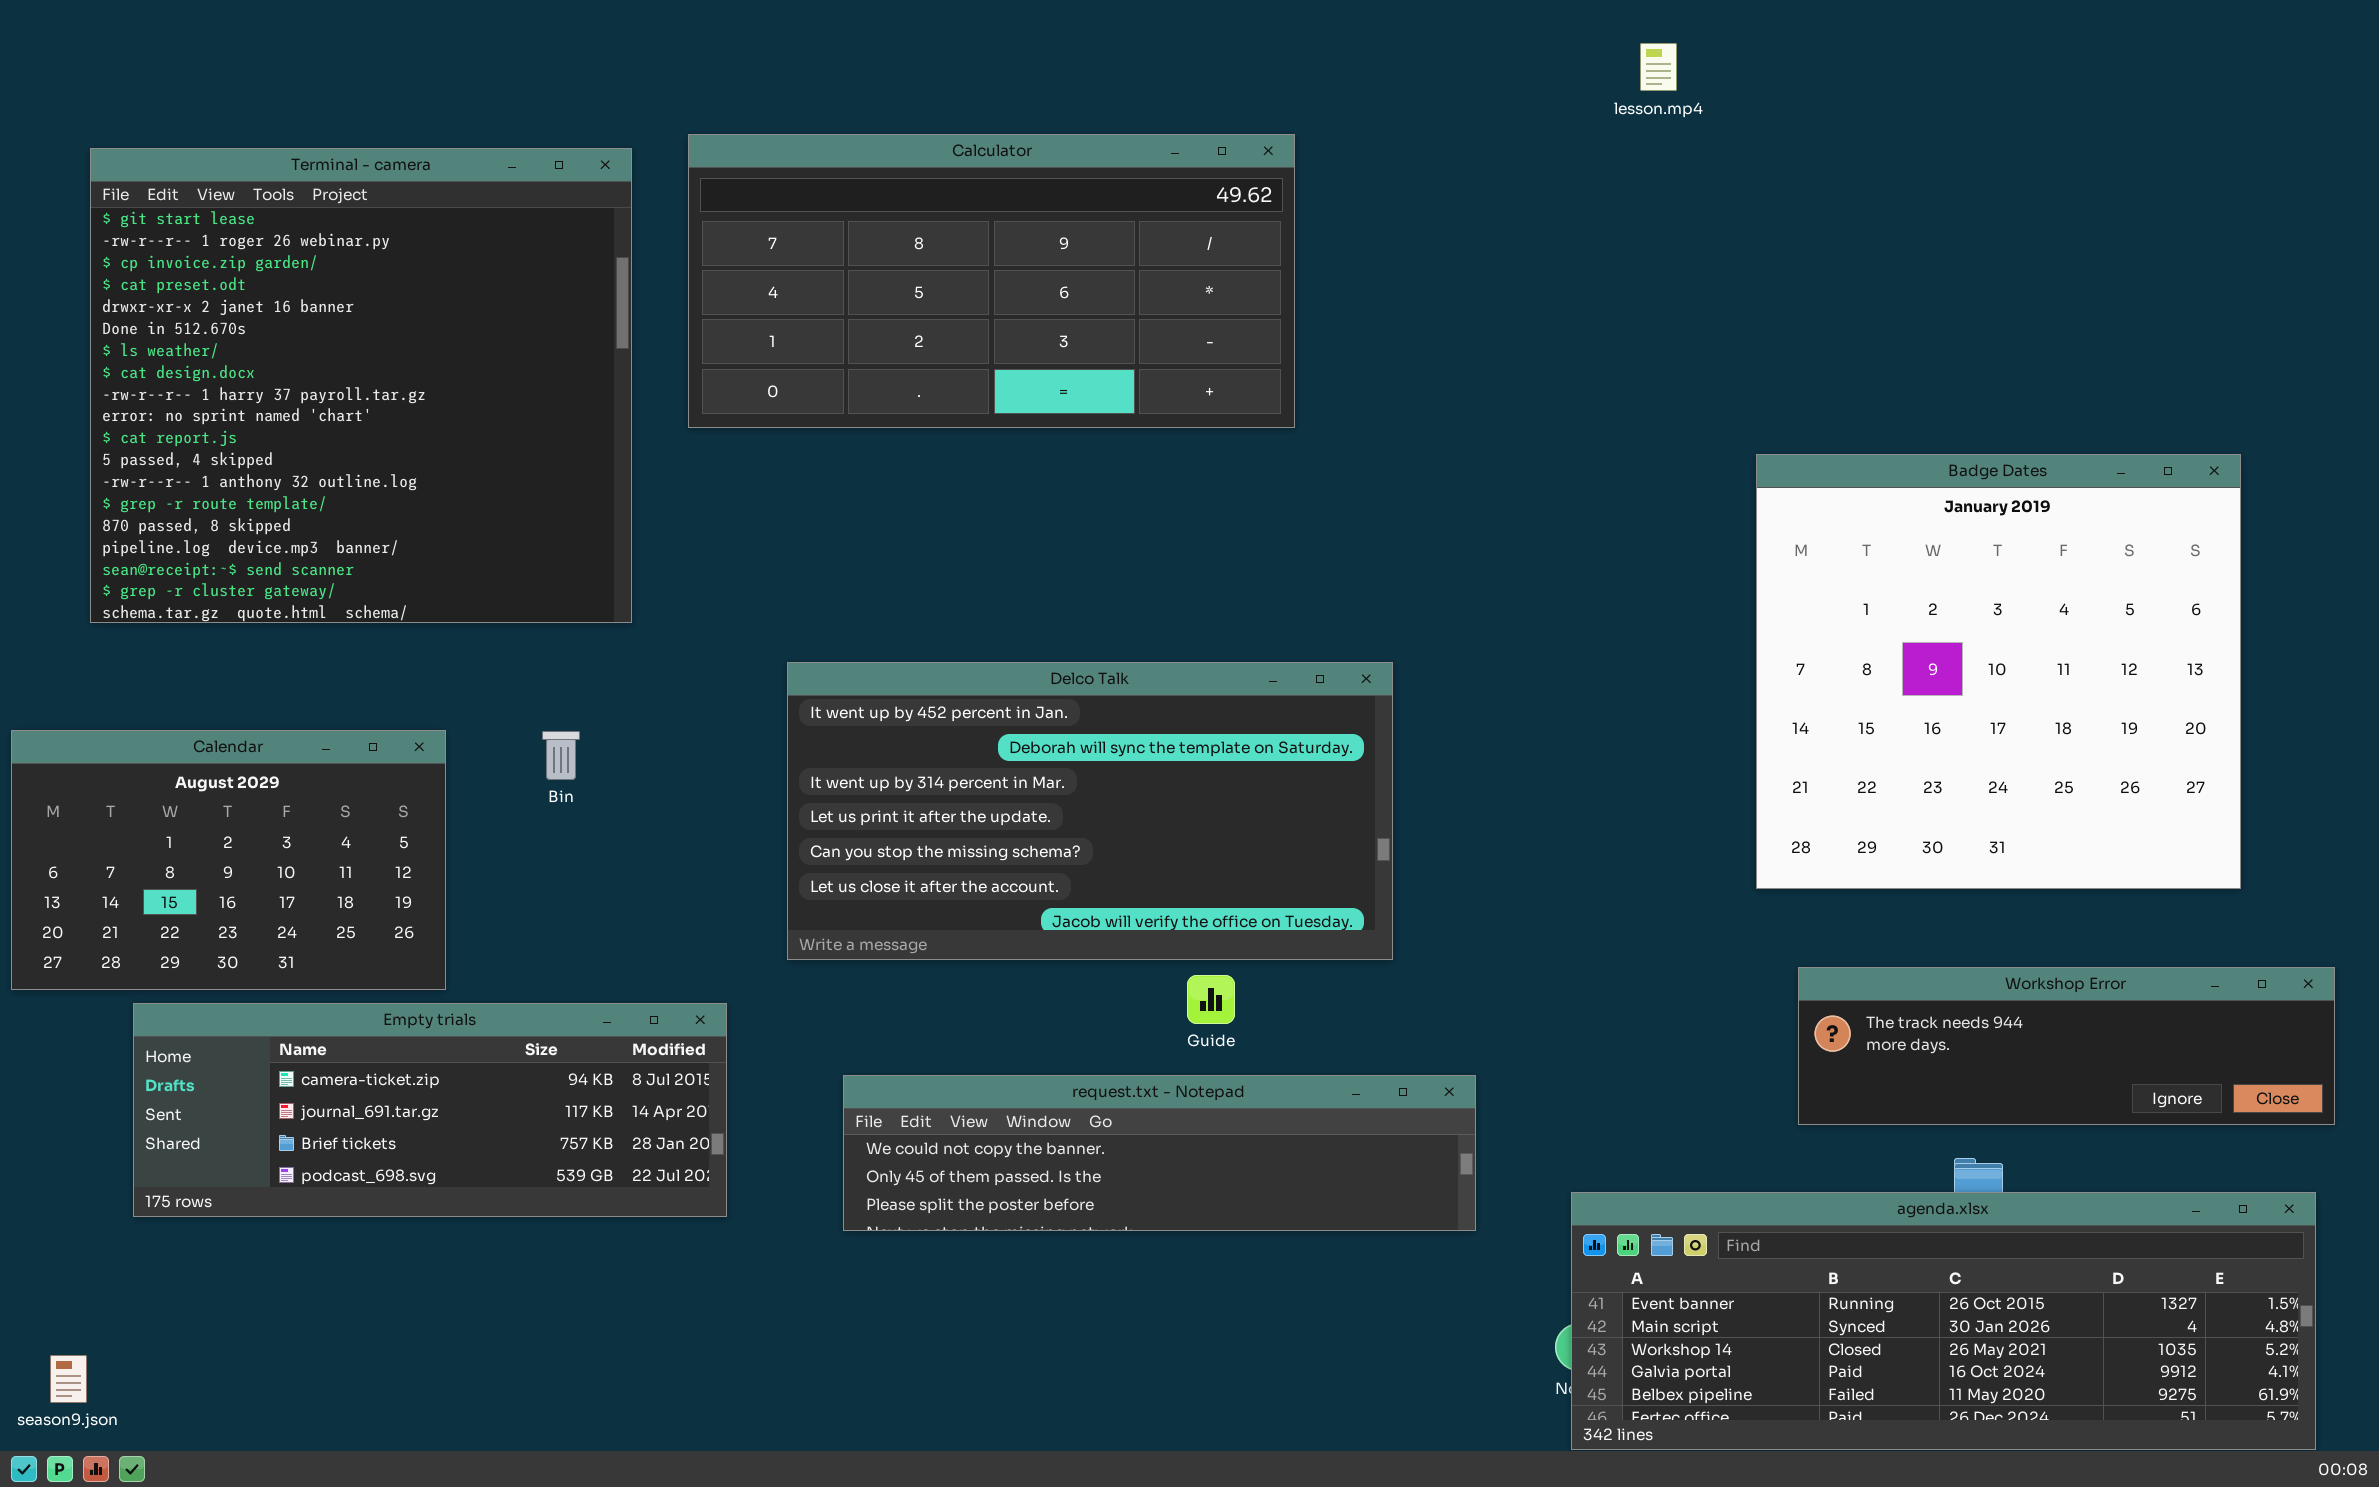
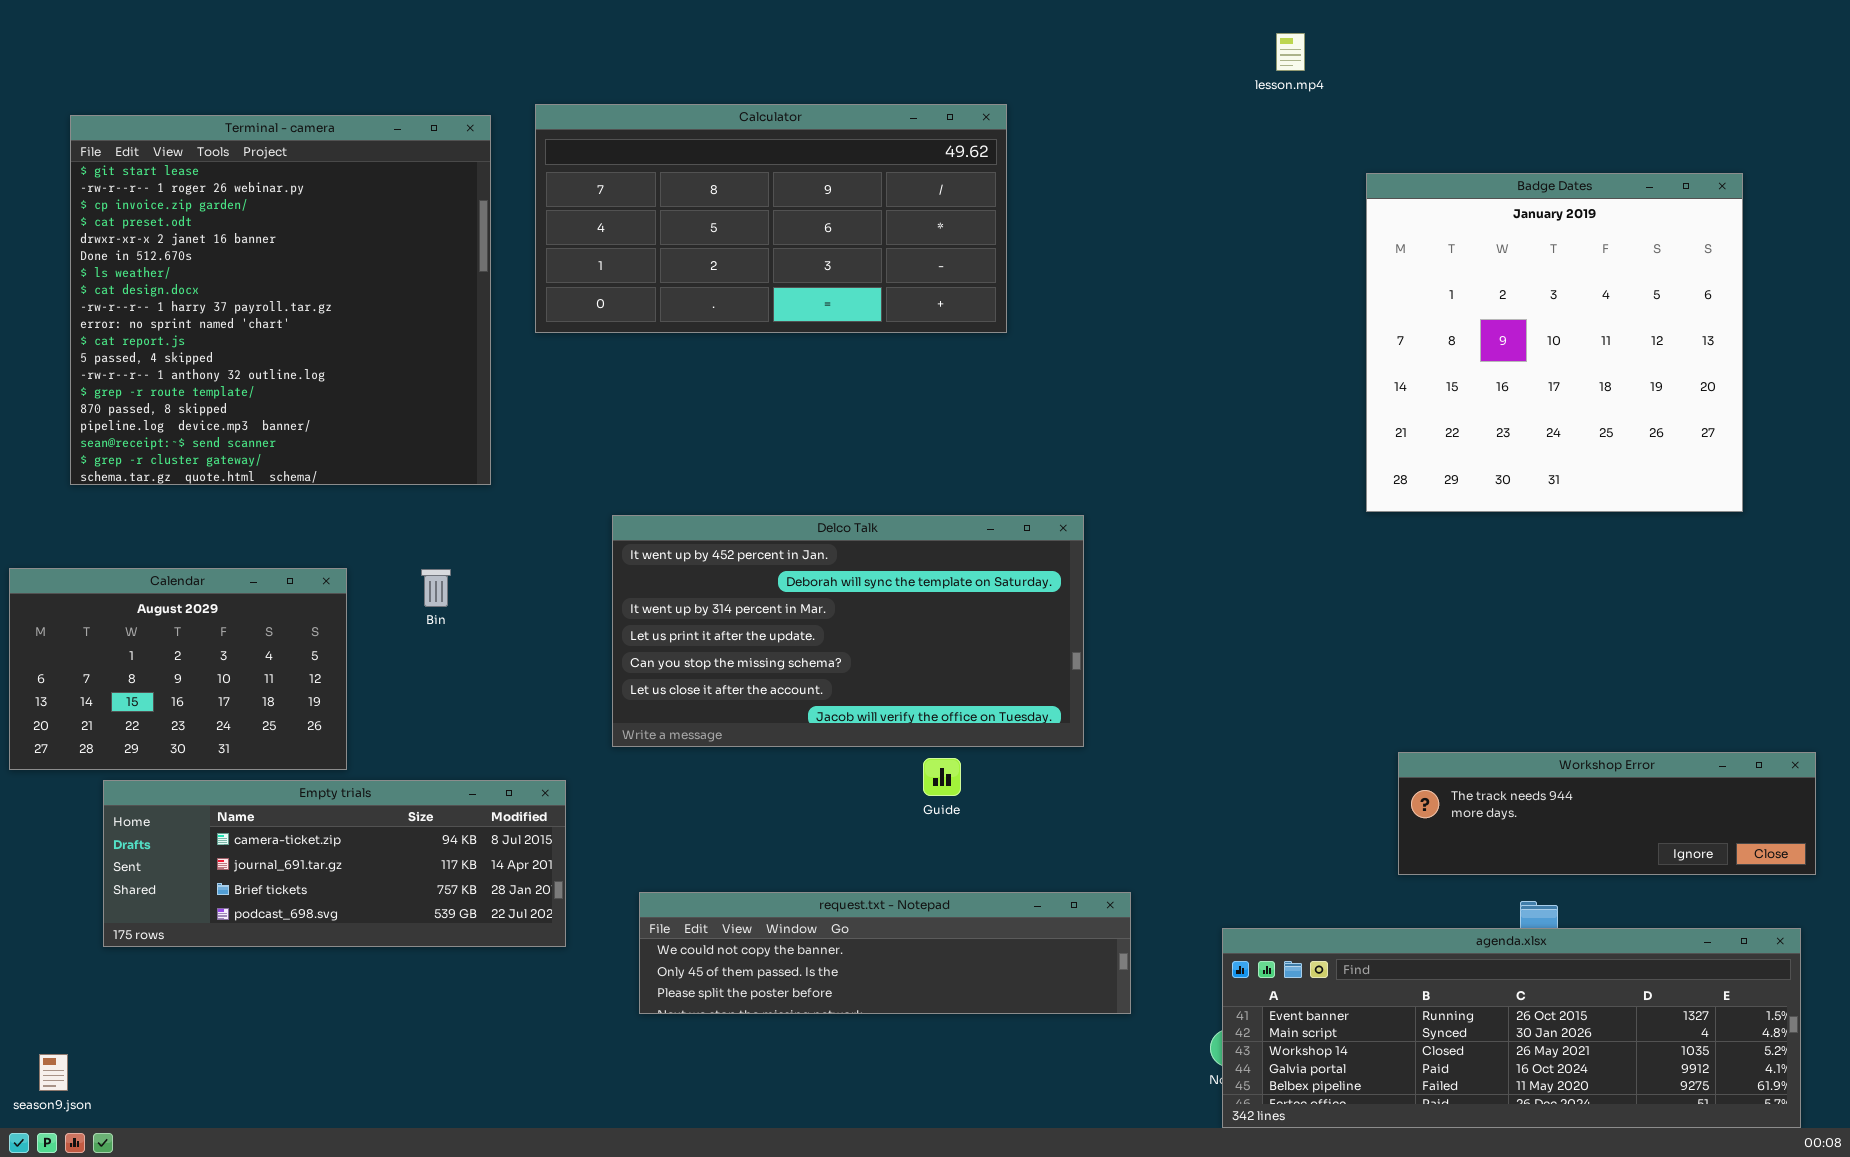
Badge Dates: [1756,454,2241,889] -> [1366,173,1743,512], moved
request.txt - Notepad: [843,1075,1476,1231] -> [639,892,1131,1014], moved

